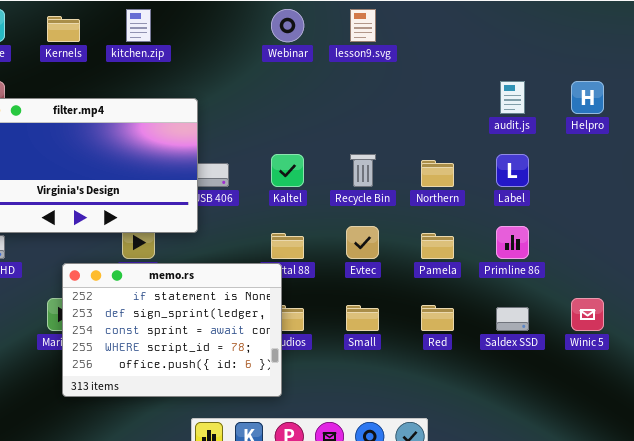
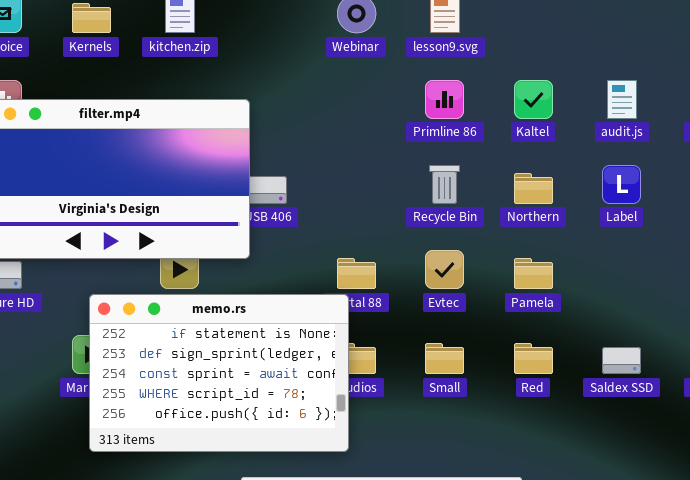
Kaltel: [271,154,304,187] -> [514,80,553,119], moved
Primline 86: [496,226,529,259] -> [425,80,464,119], moved

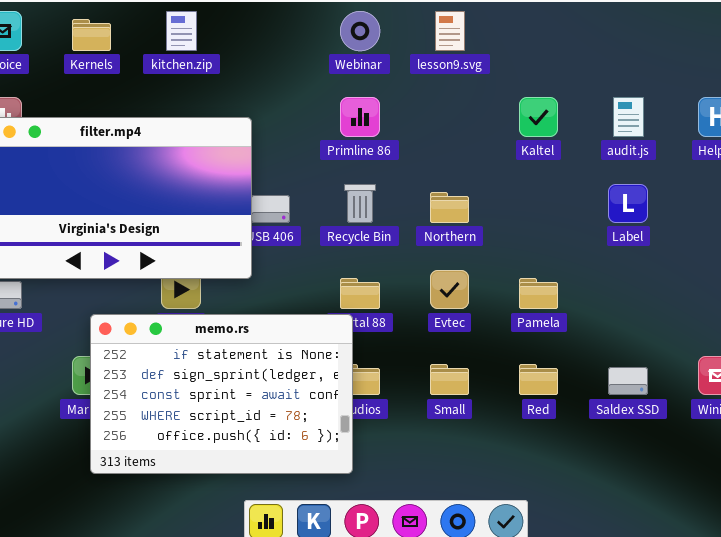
Primline 86: [425,80,464,119] -> [340,97,380,137], moved
Recycle Bin: [429,165,460,204] -> [344,184,376,223], moved
Northern: [514,173,553,204] -> [430,192,469,223], moved

